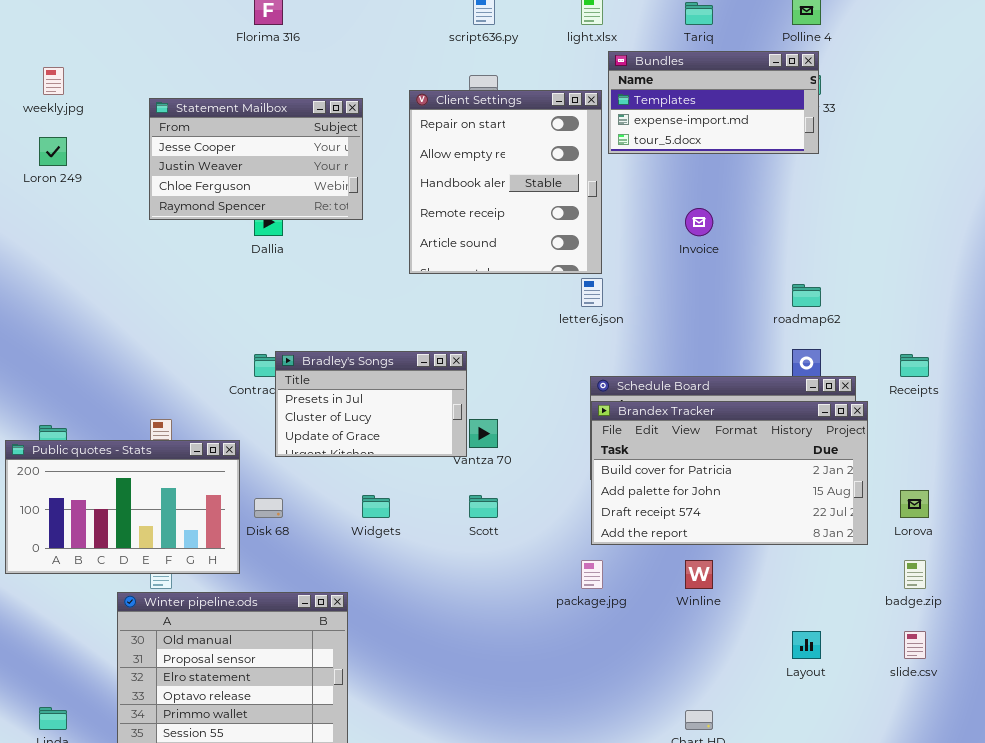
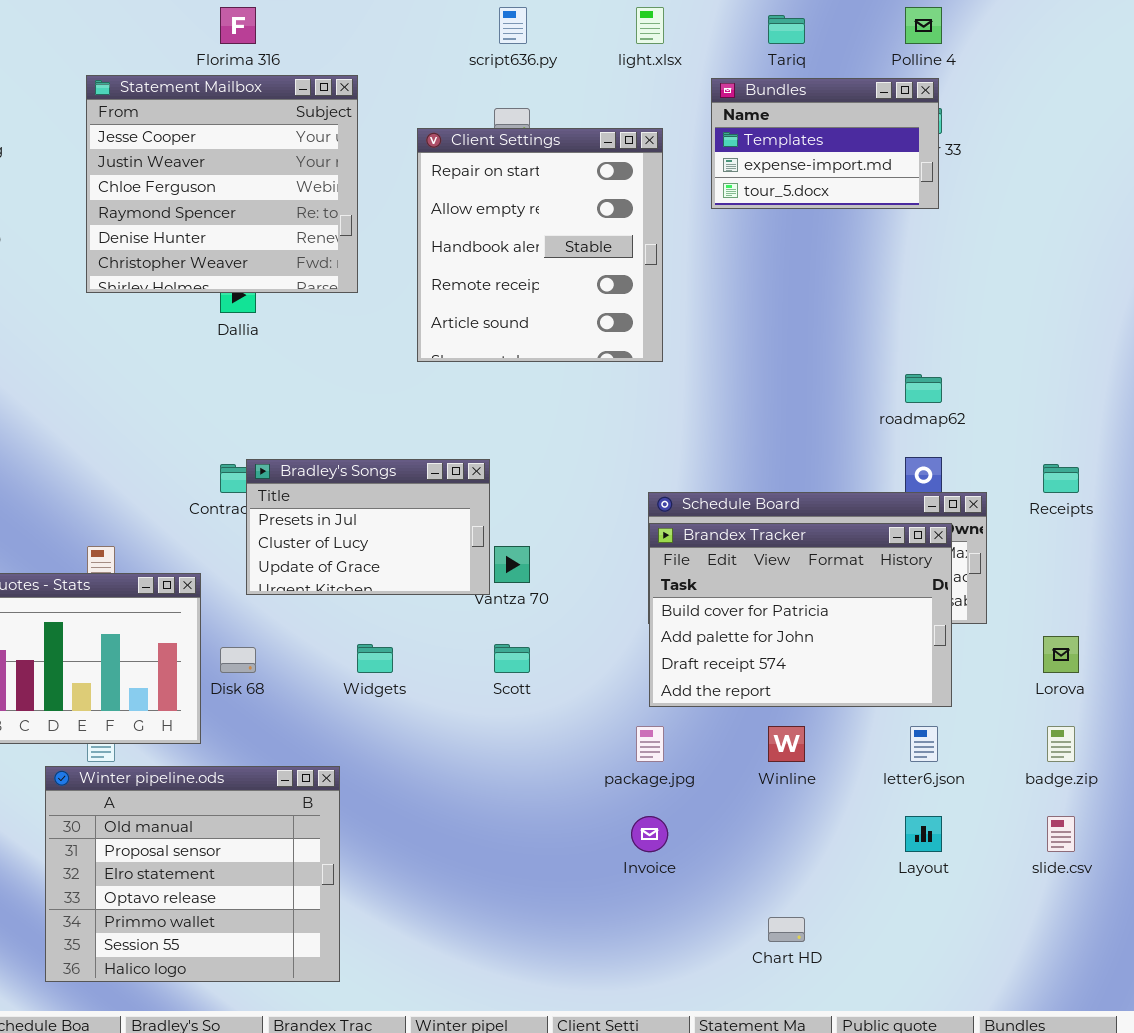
Bundles: [608,51,819,154] -> [711,78,939,209], resized
Statement Mailbox: [149,98,363,220] -> [86,75,358,293], resized
Invoice: [685,208,713,236] -> [631,816,668,852], moved
letter6.json: [581,278,603,307] -> [910,726,938,762], moved
Brandex Tracker: [591,401,868,545] -> [649,523,952,707], resized

